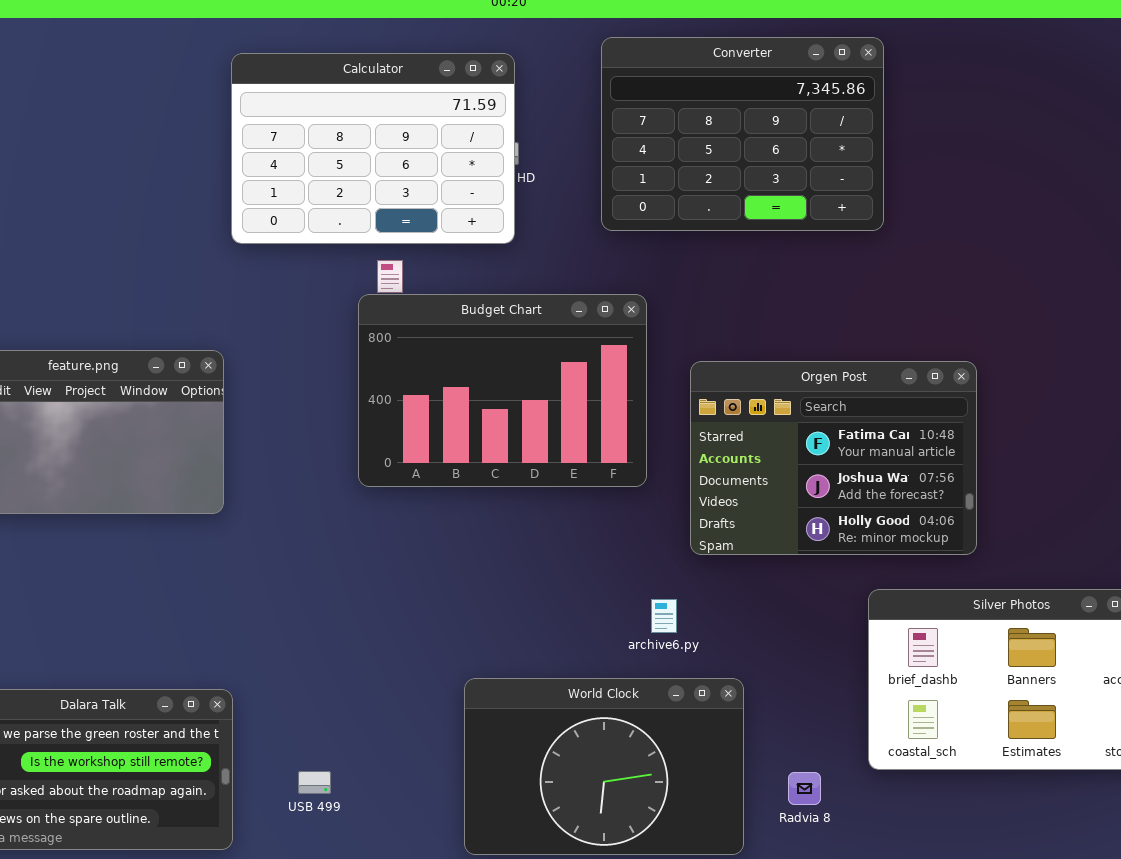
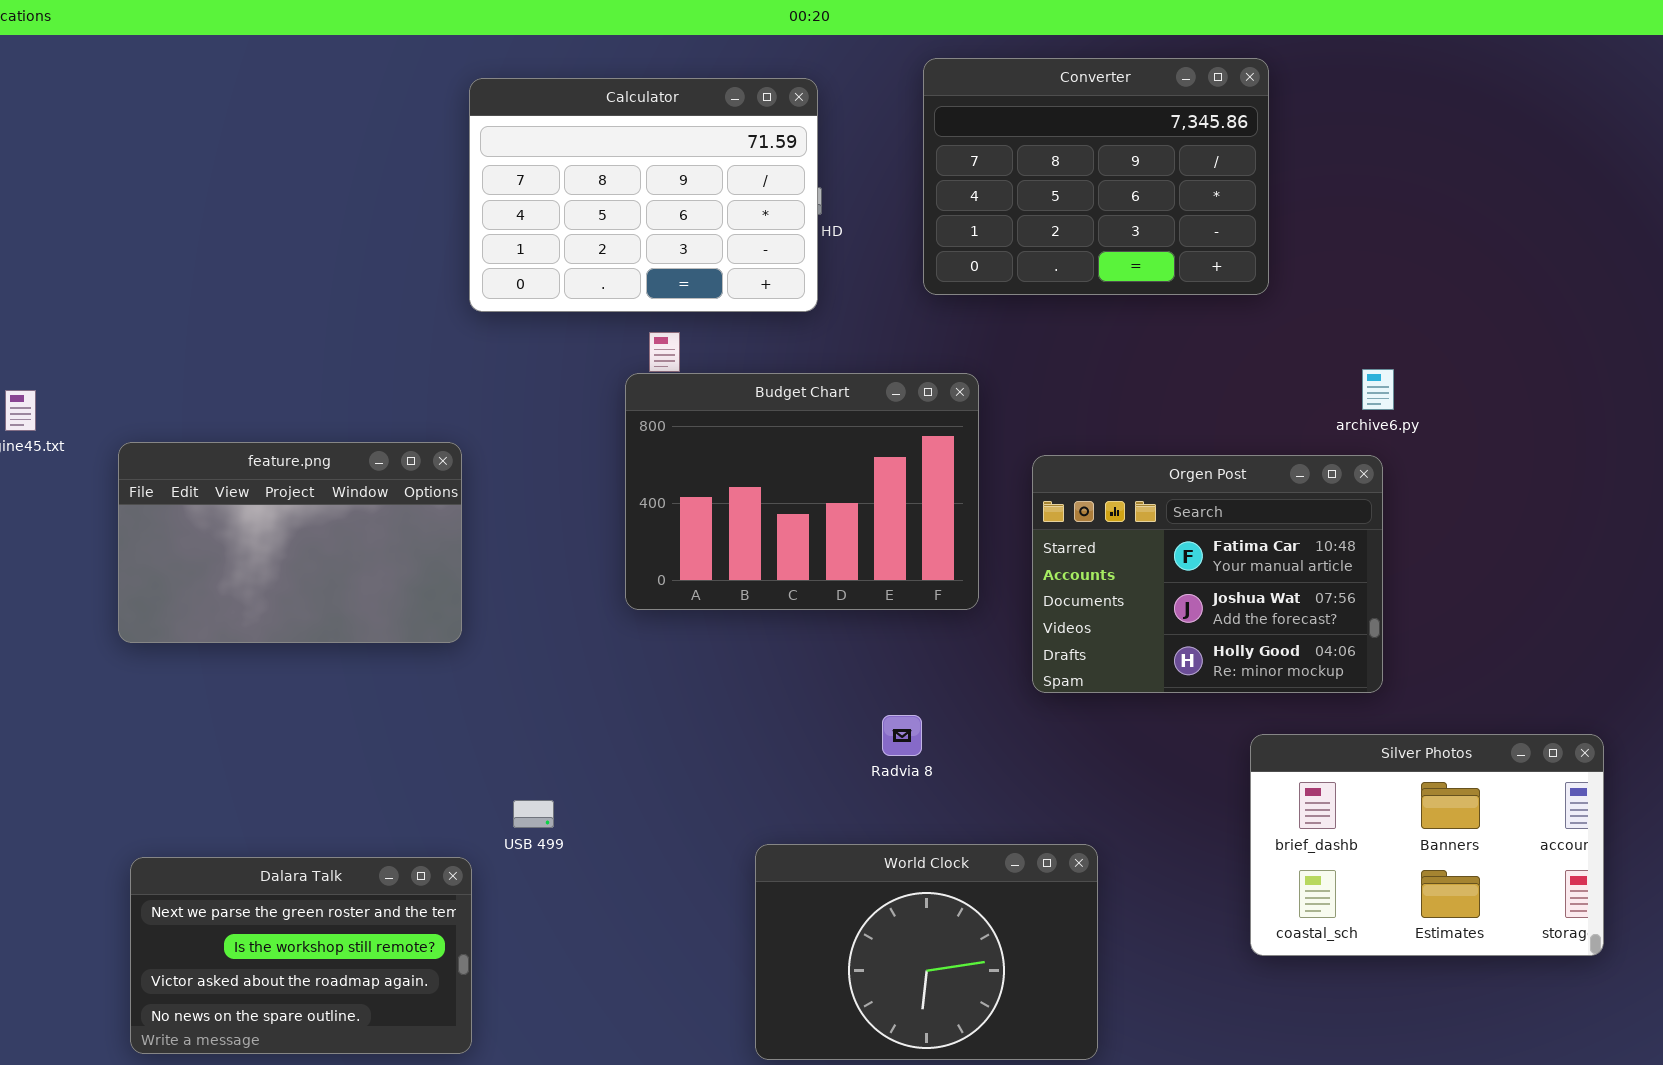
archive6.py: [651,599,677,633] -> [1362,369,1394,410], moved
USB 499: [298,771,331,794] -> [513,800,554,828], moved
Radvia 8: [788,772,821,805] -> [882,715,922,756], moved

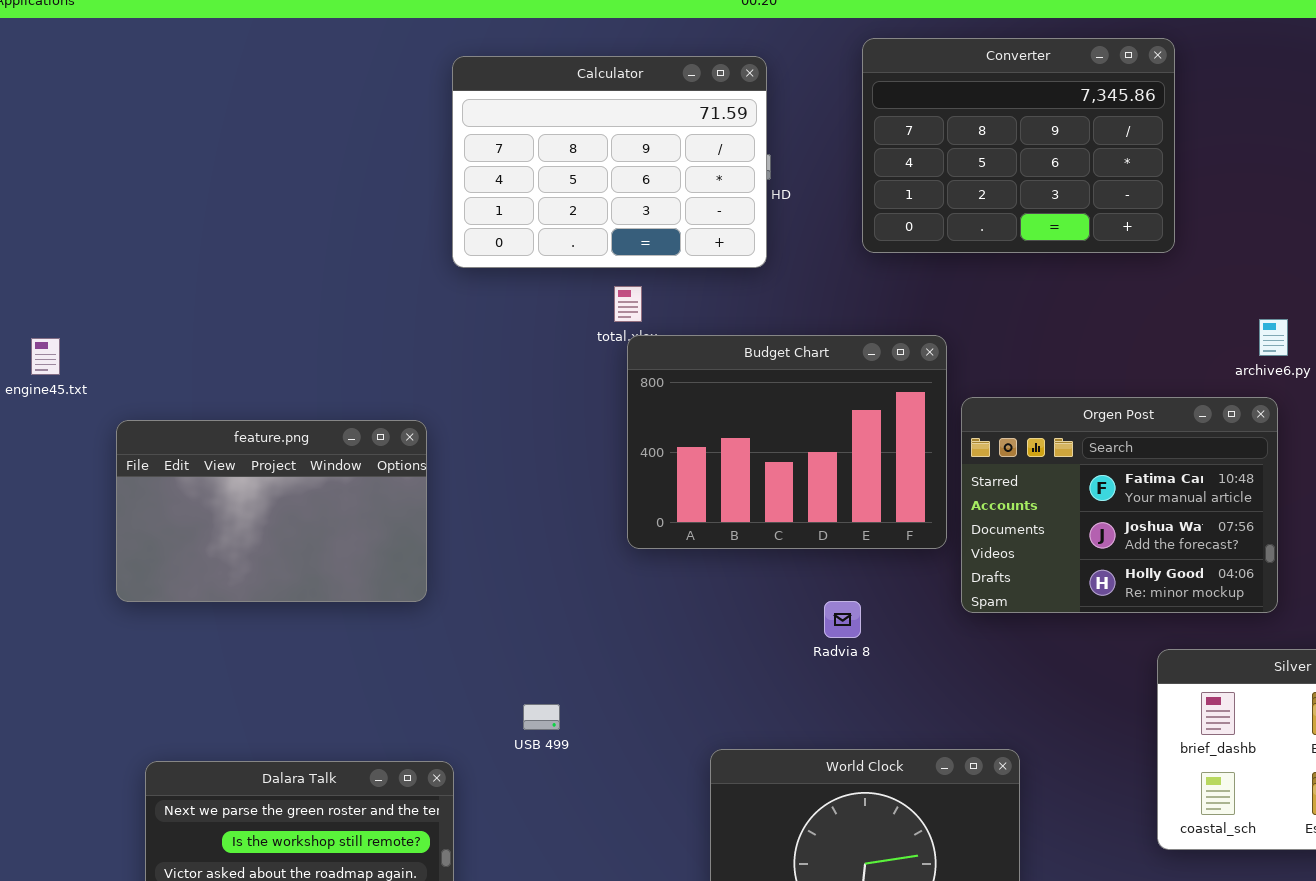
Budget Chart: [625,373,979,610] -> [627,335,947,549], moved
feature.png: [118,442,462,643] -> [116,420,427,602], moved
Radvia 8: [882,715,922,756] -> [824,601,861,638], moved
USB 499: [513,800,554,828] -> [523,704,560,730], moved

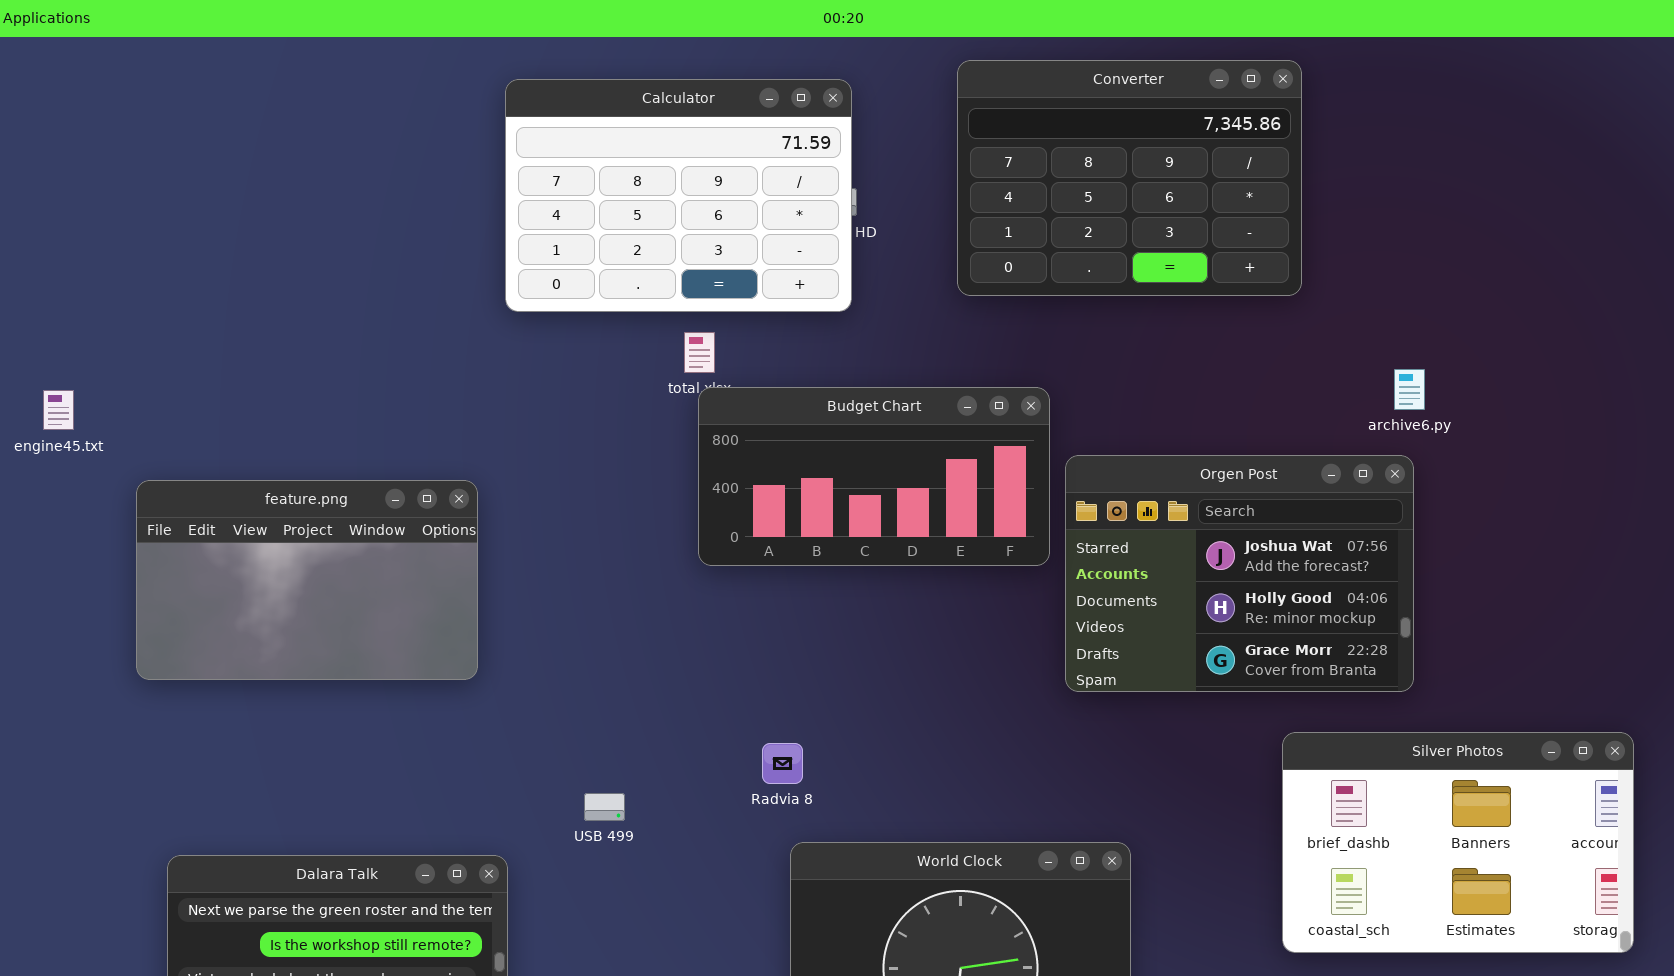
Budget Chart: [627,335,947,549] -> [698,387,1050,566], resized
Orgen Post: [961,397,1278,613] -> [1065,455,1414,692], scrolled down 1 row
Radvia 8: [824,601,861,638] -> [762,743,803,784], moved

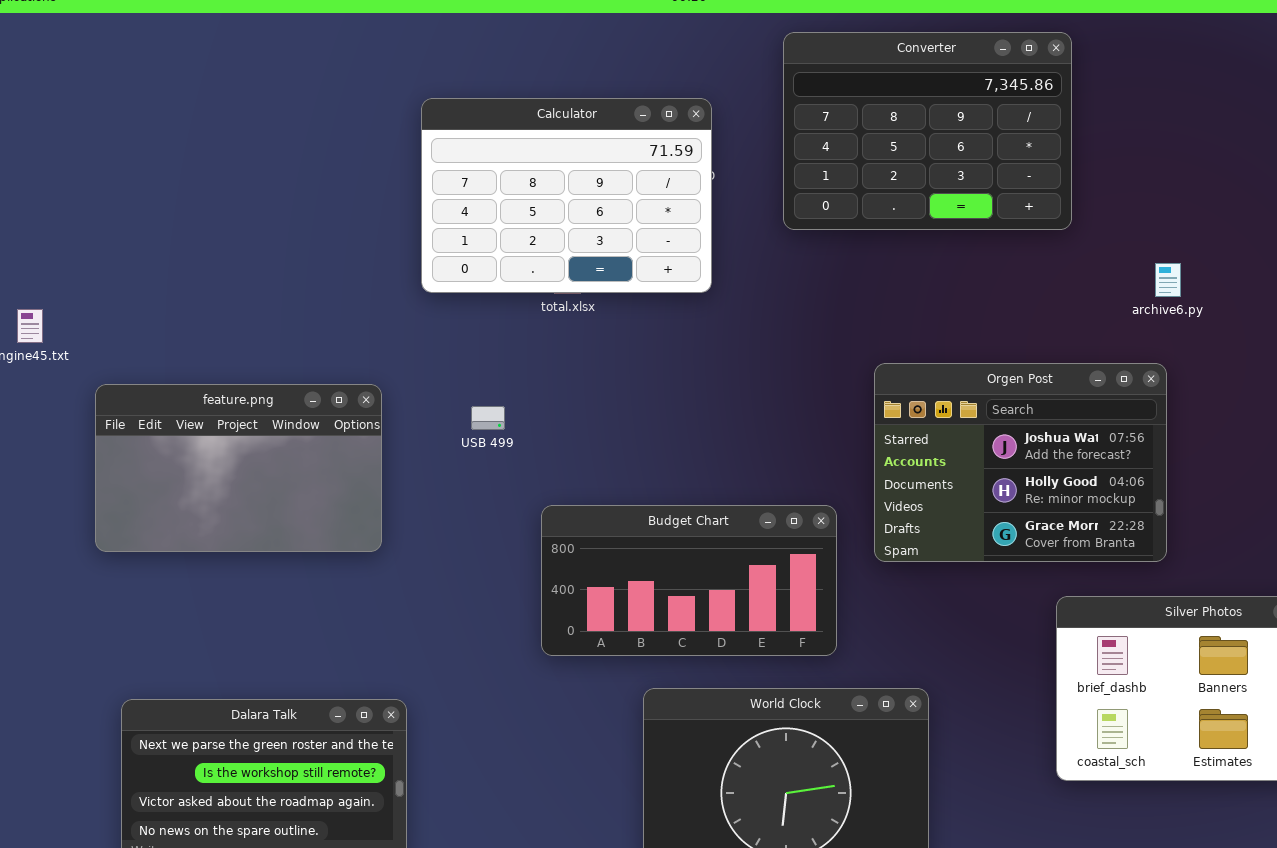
Calculator: [505,79,852,312] -> [421,98,712,293], moved
archive6.py: [1394,369,1425,410] -> [1155,263,1181,297], moved
Budget Chart: [698,387,1050,566] -> [541,505,837,656], moved
USB 499: [584,793,625,821] -> [471,406,505,430], moved

